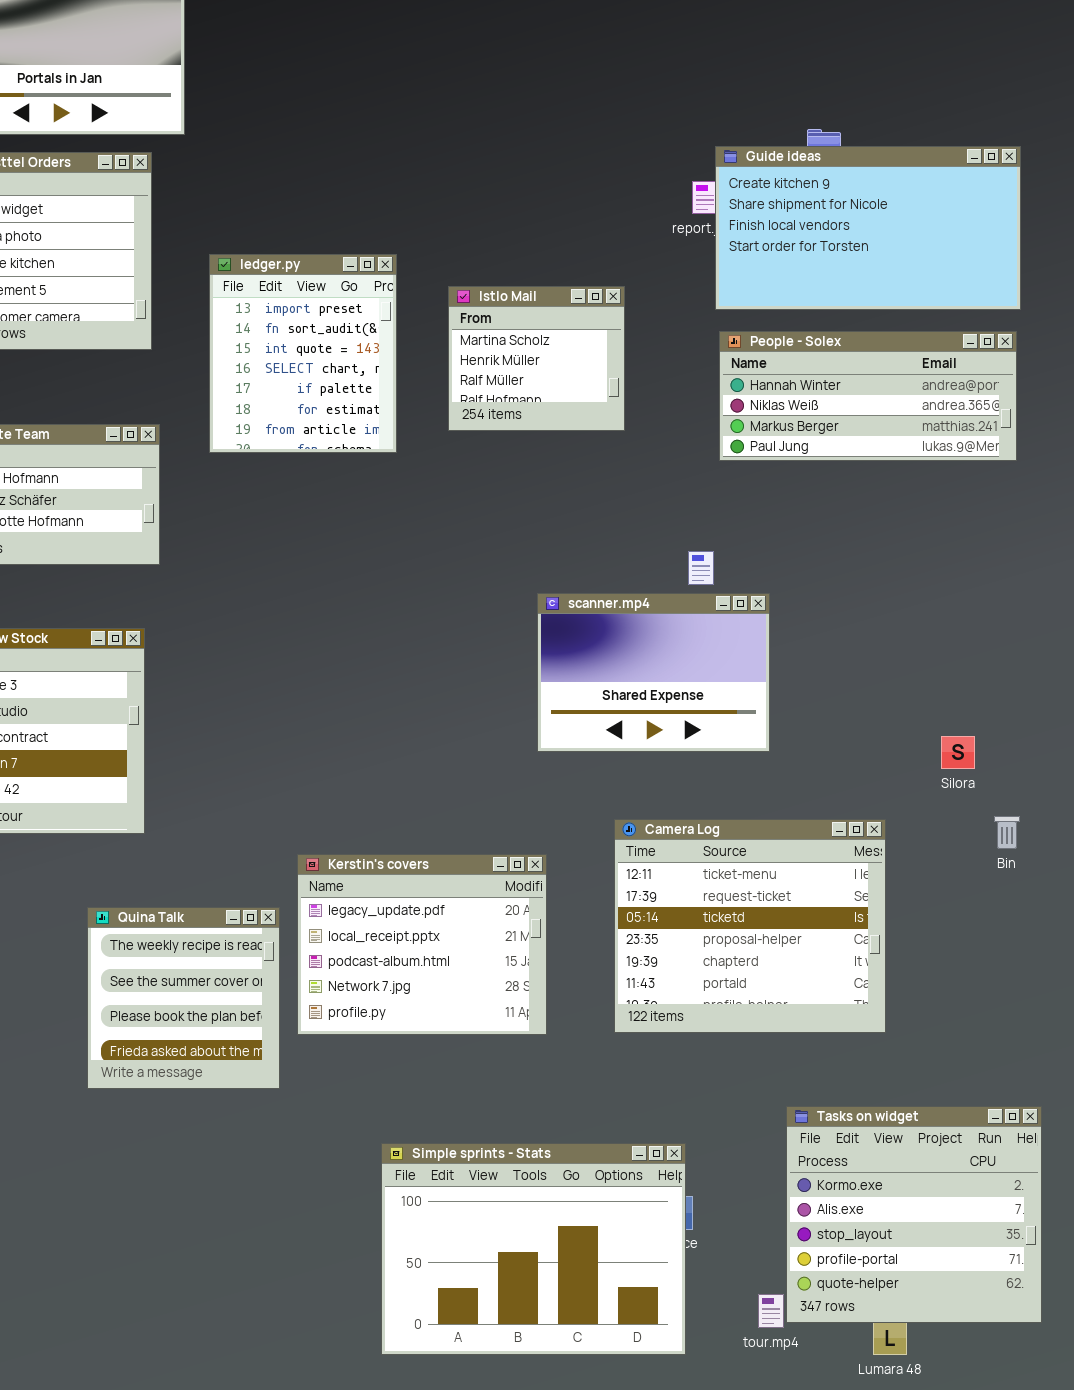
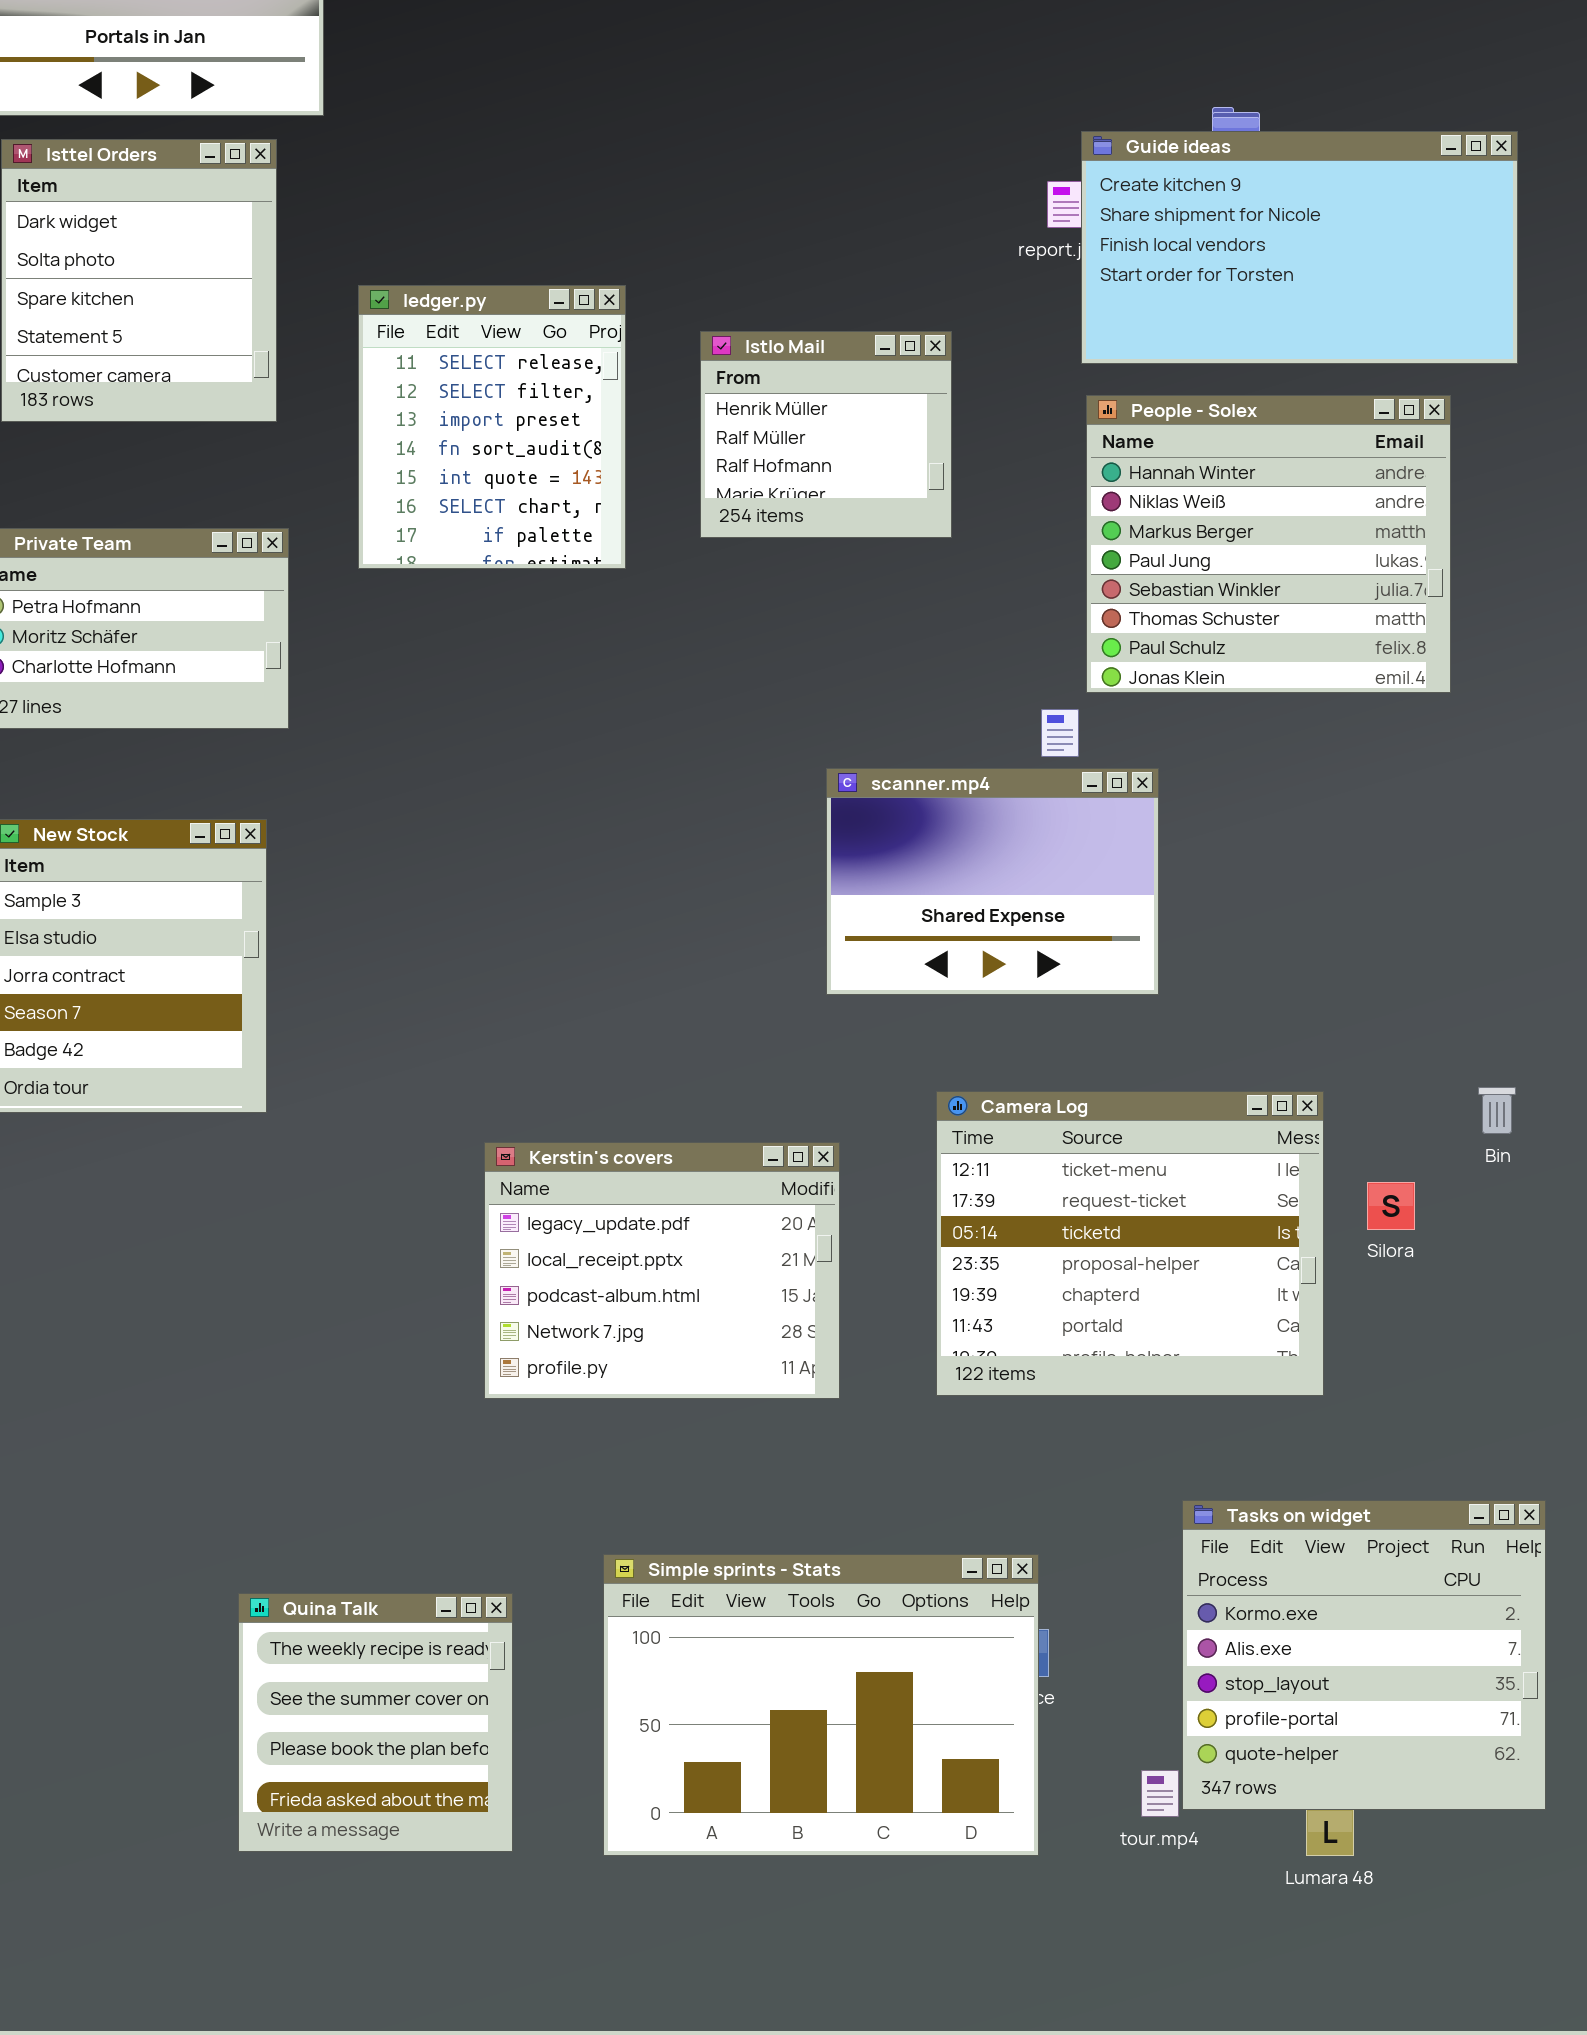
ledger.py: [209,254,397,453] -> [358,285,626,569], scrolled up 2 rows
Istlo Mail: [448,286,625,431] -> [700,331,952,538], scrolled down 1 row
People - Solex: [719,331,1017,461] -> [1086,395,1451,693], resized
Silora: [941,736,975,769] -> [1367,1182,1415,1230], moved
Quina Talk: [87,907,280,1089] -> [238,1593,513,1852], moved

